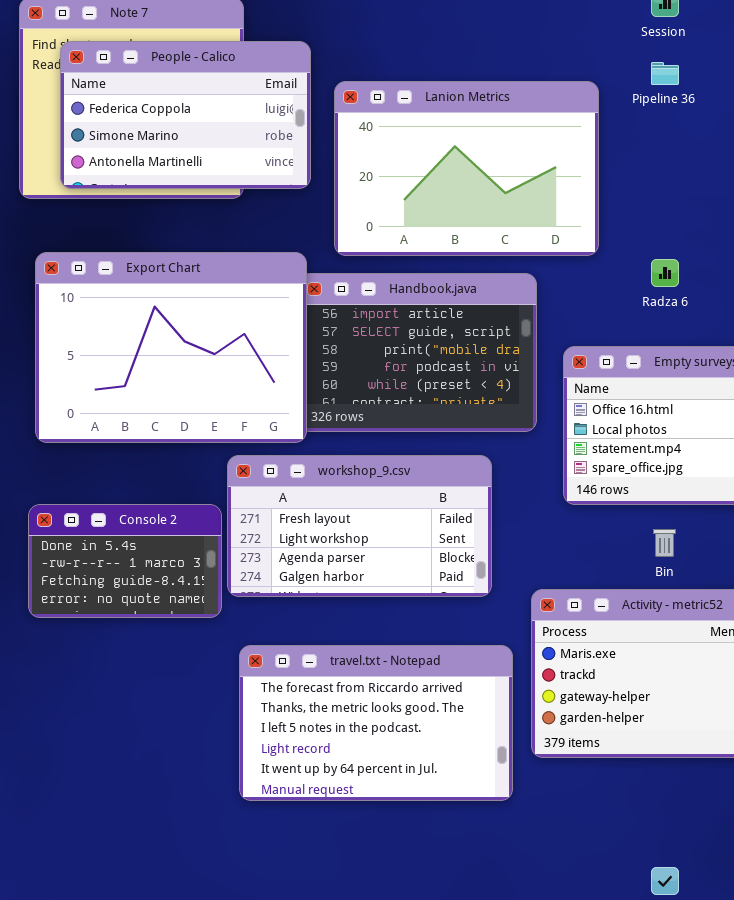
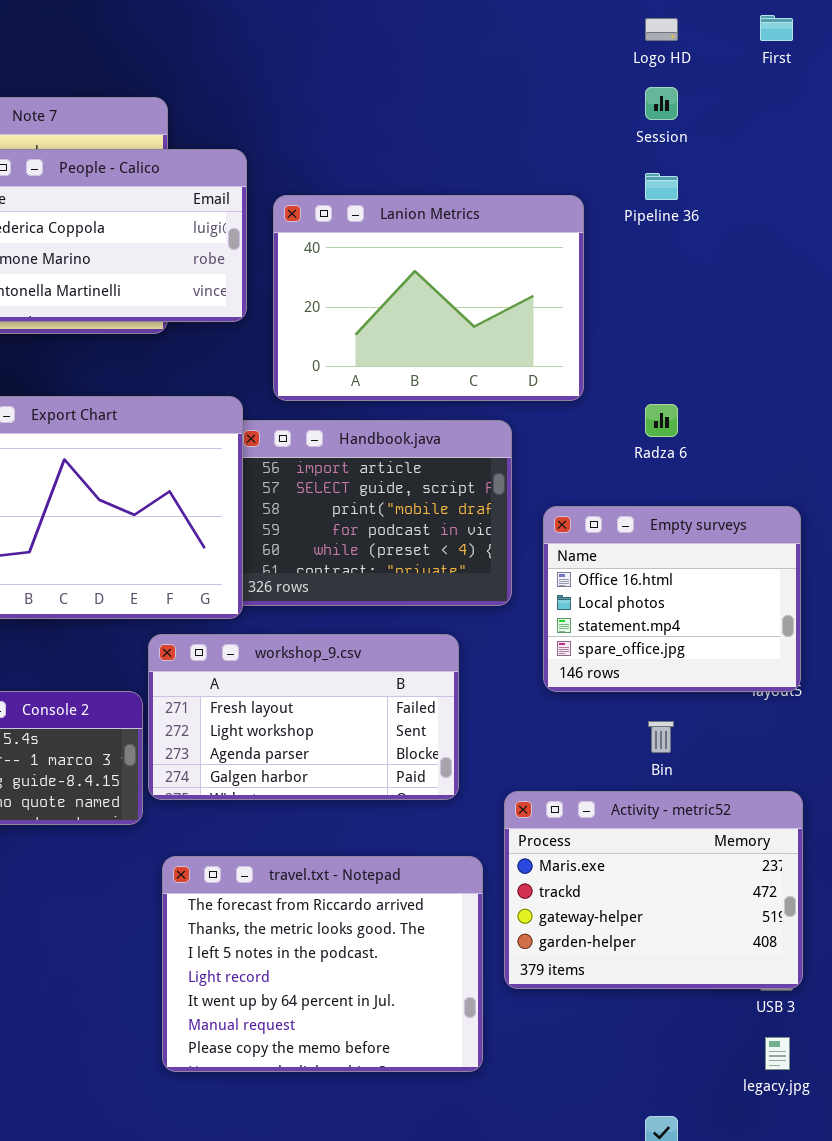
travel.txt - Notepad: [239,645,513,801] -> [162,856,483,1072], resized

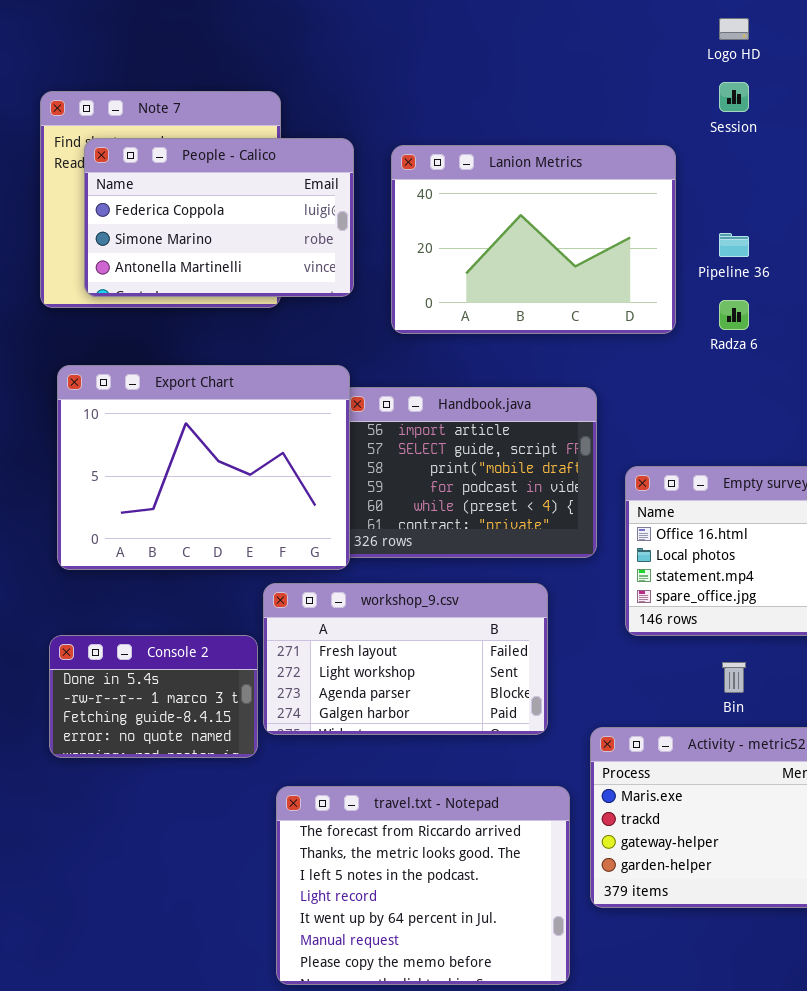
Pipeline 36: [645,173,678,200] -> [719,233,749,257], moved
Lanion Metrics: [273,195,584,401] -> [391,145,676,334], moved
Radza 6: [645,404,678,437] -> [719,300,749,330], moved

